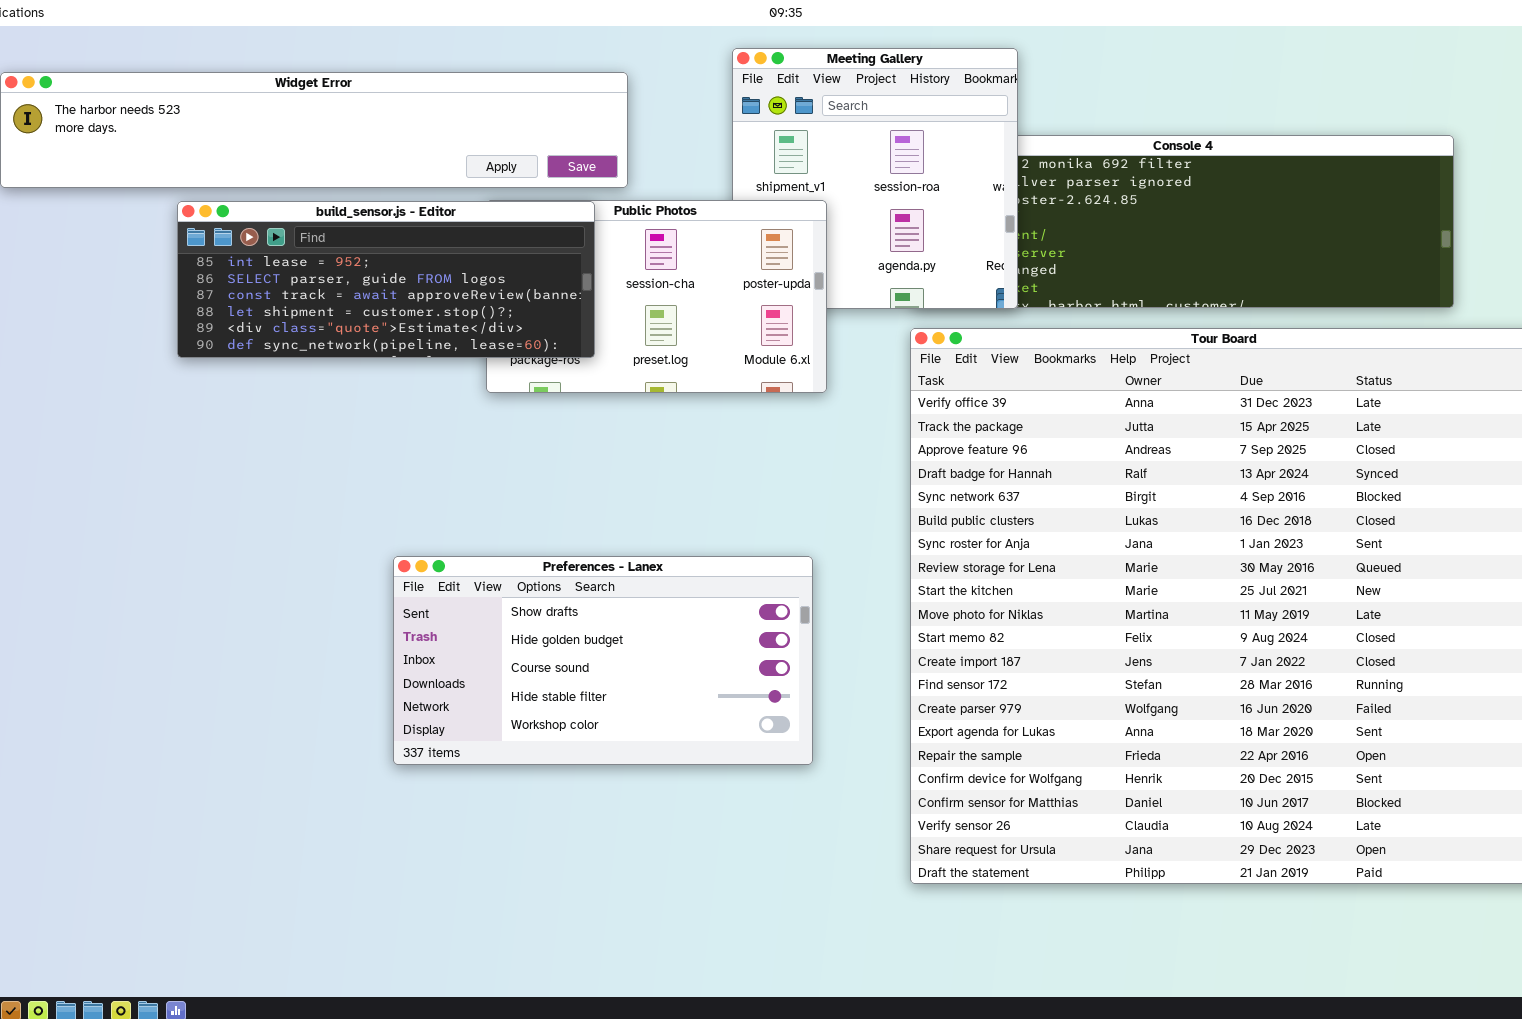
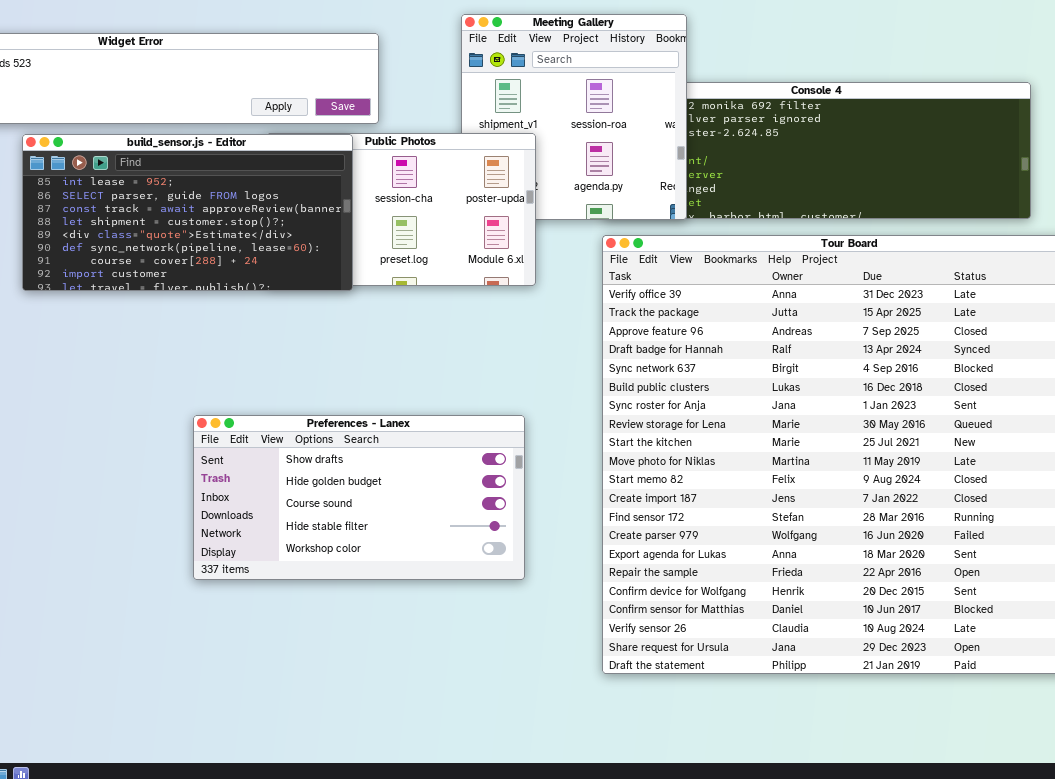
build_sensor.js - Editor: [177,201,595,358] -> [22,134,353,291], resized

